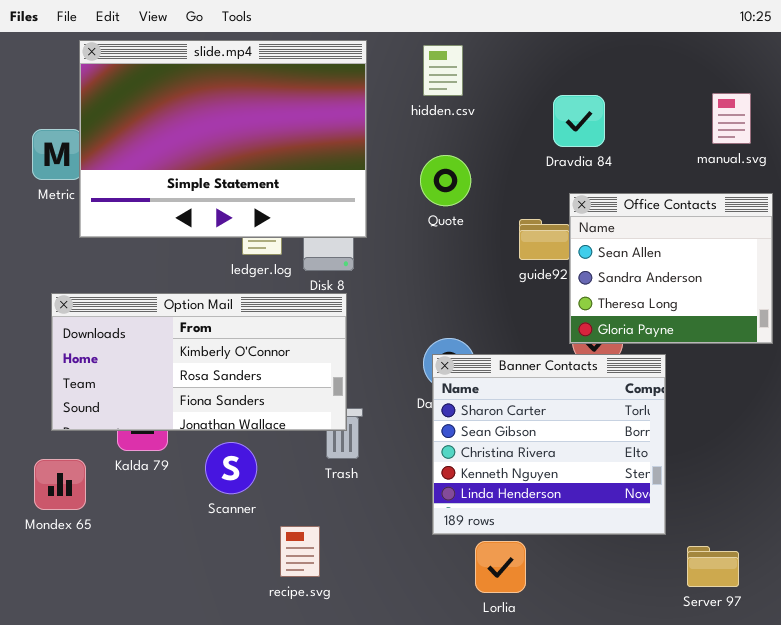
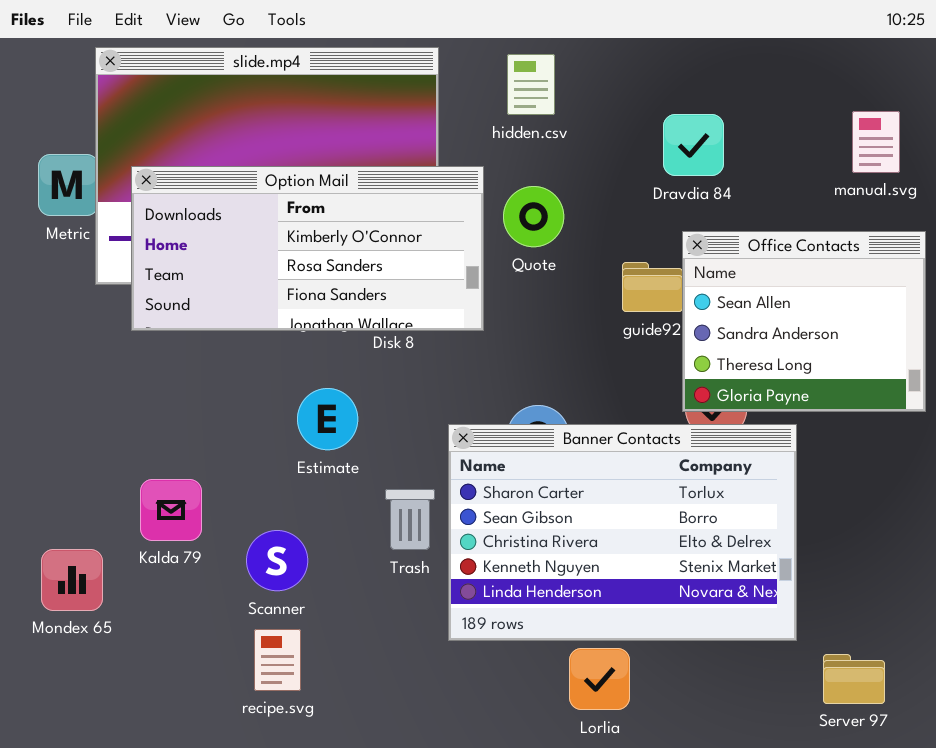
Option Mail: [51,293,347,431] -> [131,166,484,331], moved
Banner Contacts: [432,354,666,535] -> [448,424,797,641], resized
recipe.svg: [280,526,320,577] -> [254,629,301,691], moved

